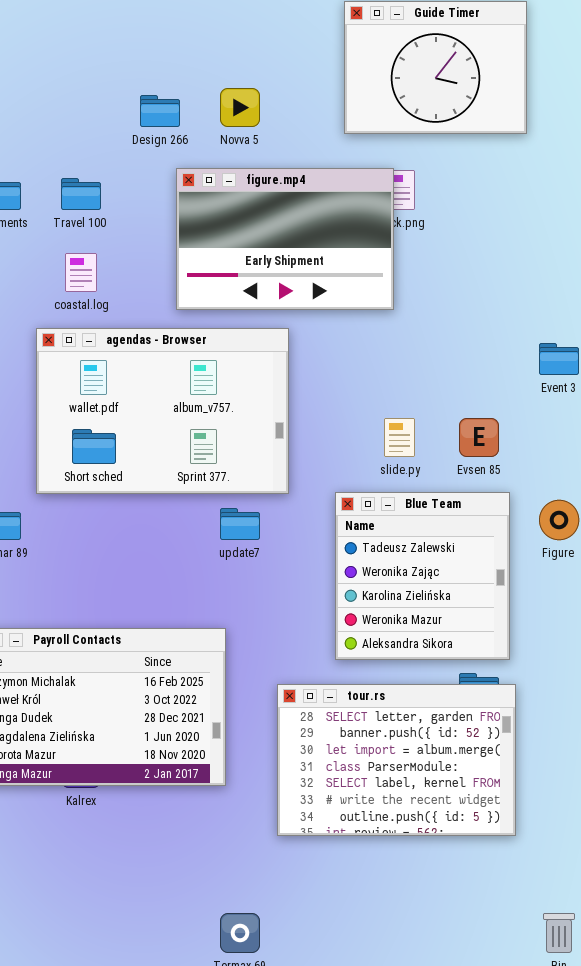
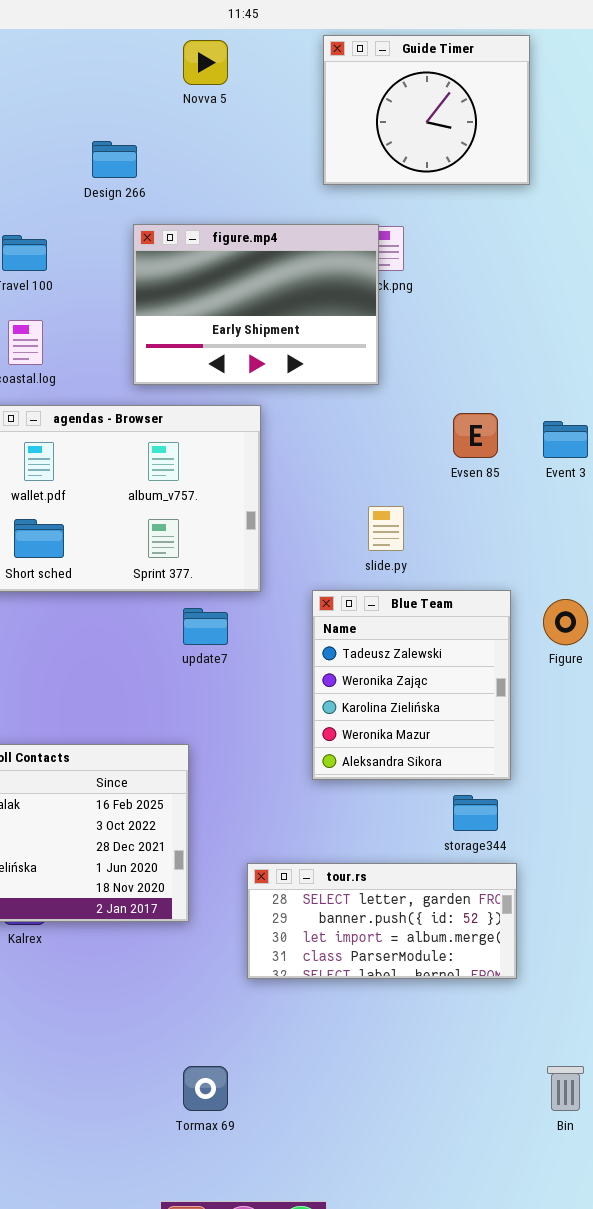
Novva 5: [220,88,260,127] -> [183,40,228,85], moved
Evsen 85: [459,418,499,457] -> [453,413,498,458], moved
tour.rs: [277,684,516,836] -> [247,863,517,979], resized

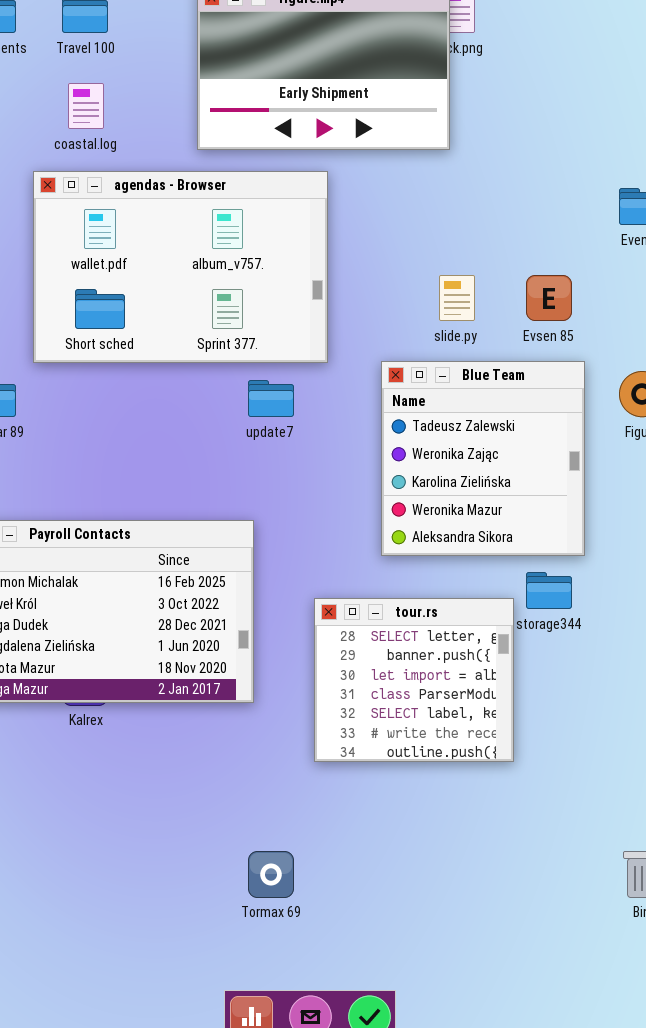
Evsen 85: [453,413,498,458] -> [526,275,572,321], moved
tour.rs: [247,863,517,979] -> [314,598,514,762], resized

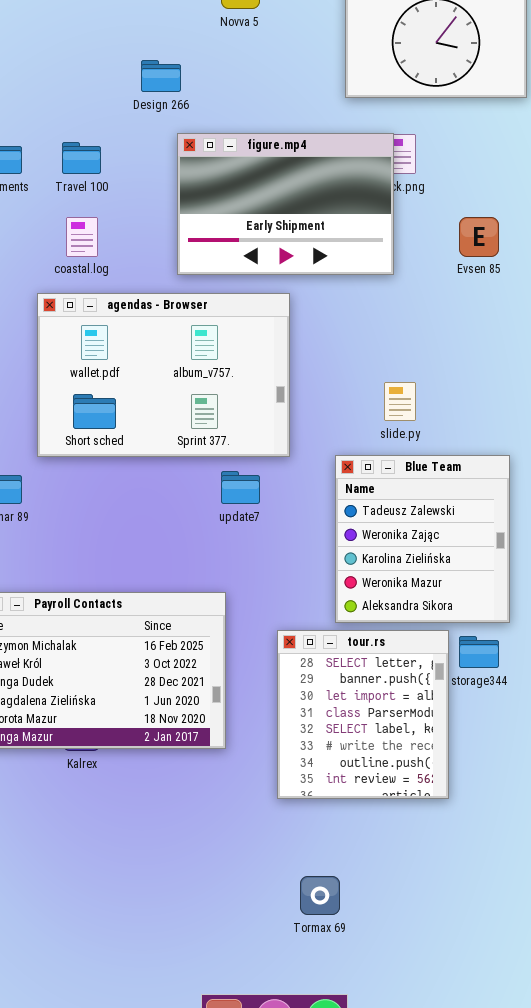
Evsen 85: [526,275,572,321] -> [459,217,499,257], moved
tour.rs: [314,598,514,762] -> [277,630,449,799], resized
Tormax 69: [248,851,294,898] -> [300,876,340,915], moved

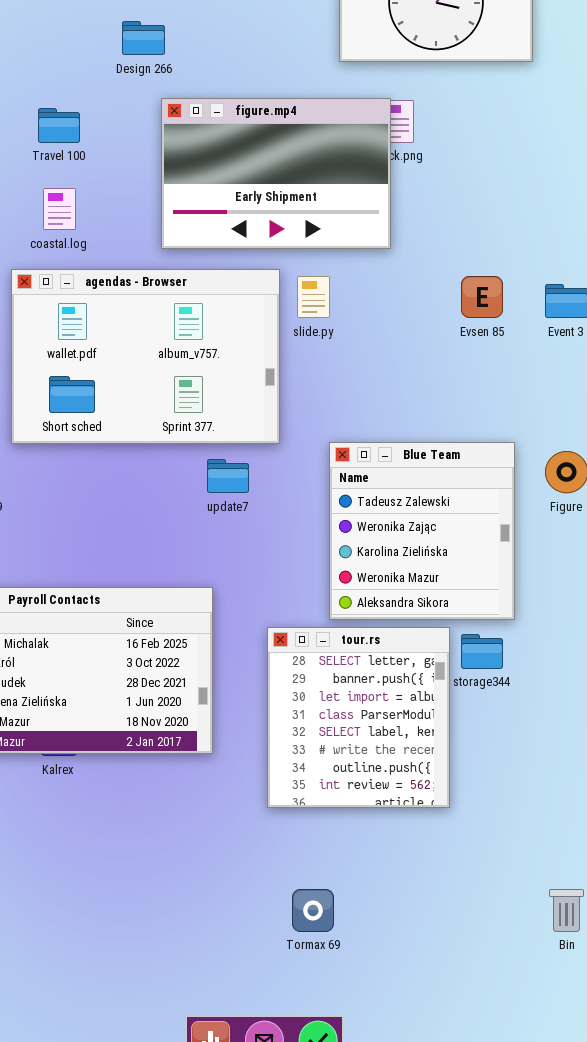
Evsen 85: [459,217,499,257] -> [461,276,503,318], moved
slide.py: [384,382,416,421] -> [297,276,330,318], moved

